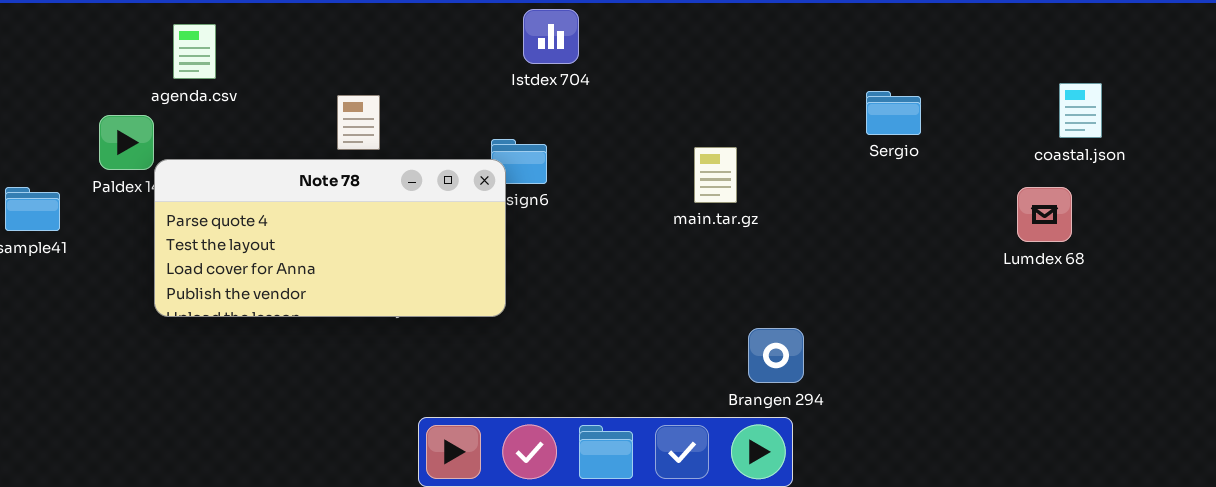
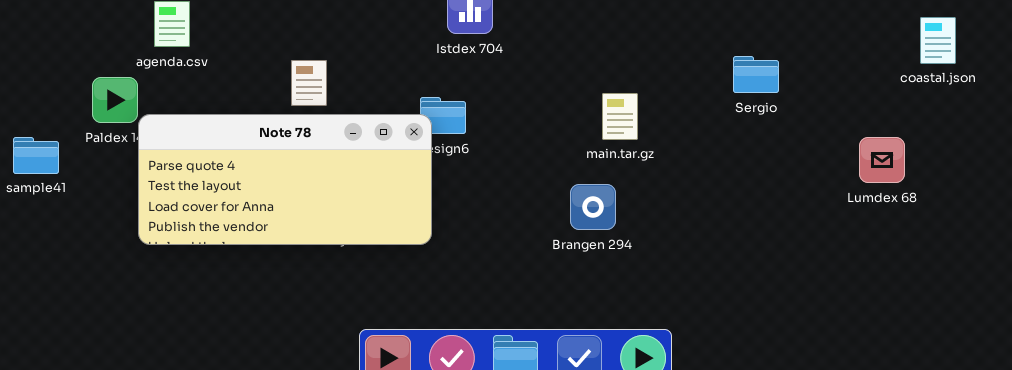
coastal.json: [1059,83,1102,138] -> [920,17,956,64], moved
main.tar.gz: [694,147,737,203] -> [602,93,638,140], moved
Brangen 294: [748,328,804,383] -> [570,184,616,230], moved

